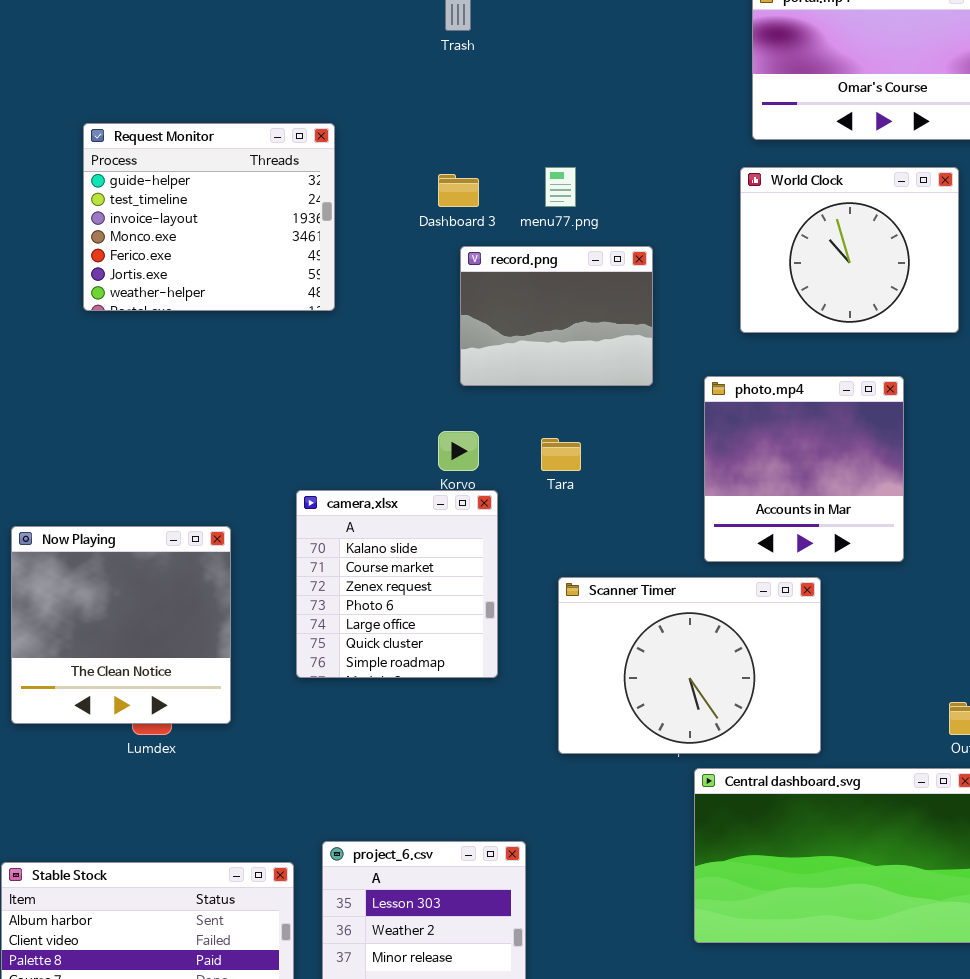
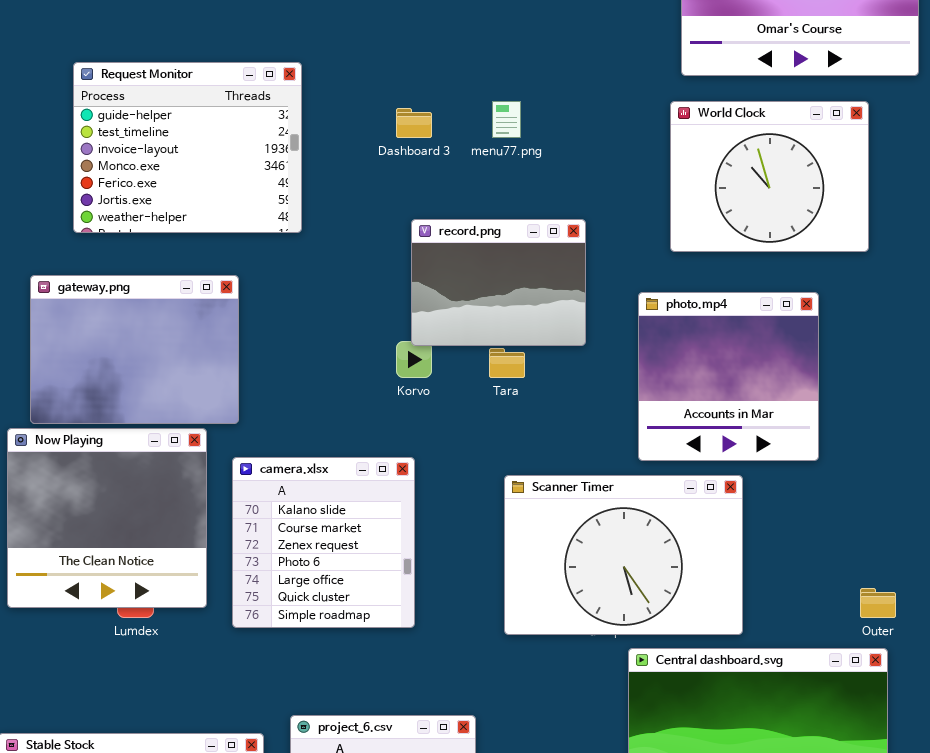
record.png: [460,246,653,386] -> [411,219,586,346], moved
gateway.png: none -> [30,275,239,424], opened
camera.xlsx: [296,490,498,678] -> [232,457,415,628], moved

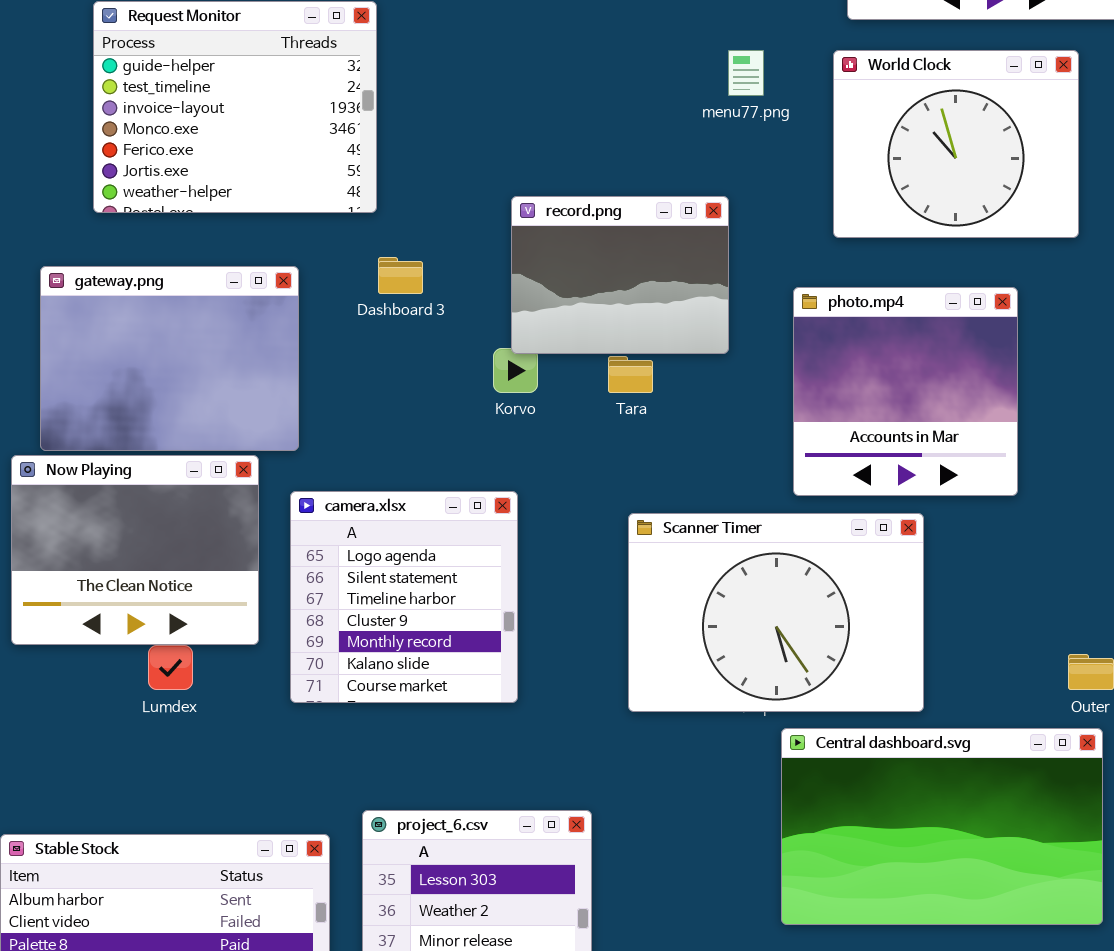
menu77.png: [492,101,521,138] -> [728,50,764,96], moved
Dashboard 3: [396,108,432,138] -> [378,257,423,294], moved
Now Playing: [7,428,207,608] -> [11,455,259,645], resized
camera.xlsx: [232,457,415,628] -> [290,491,518,703], scrolled up 5 rows

